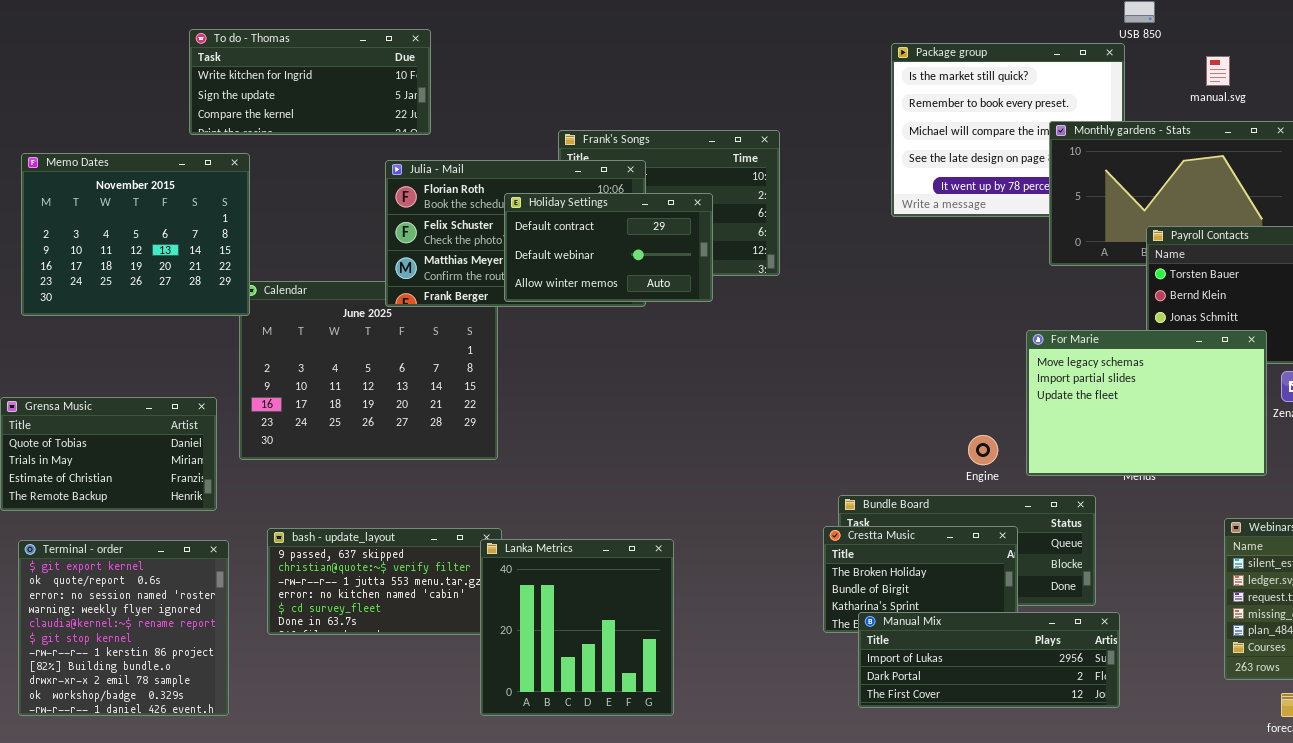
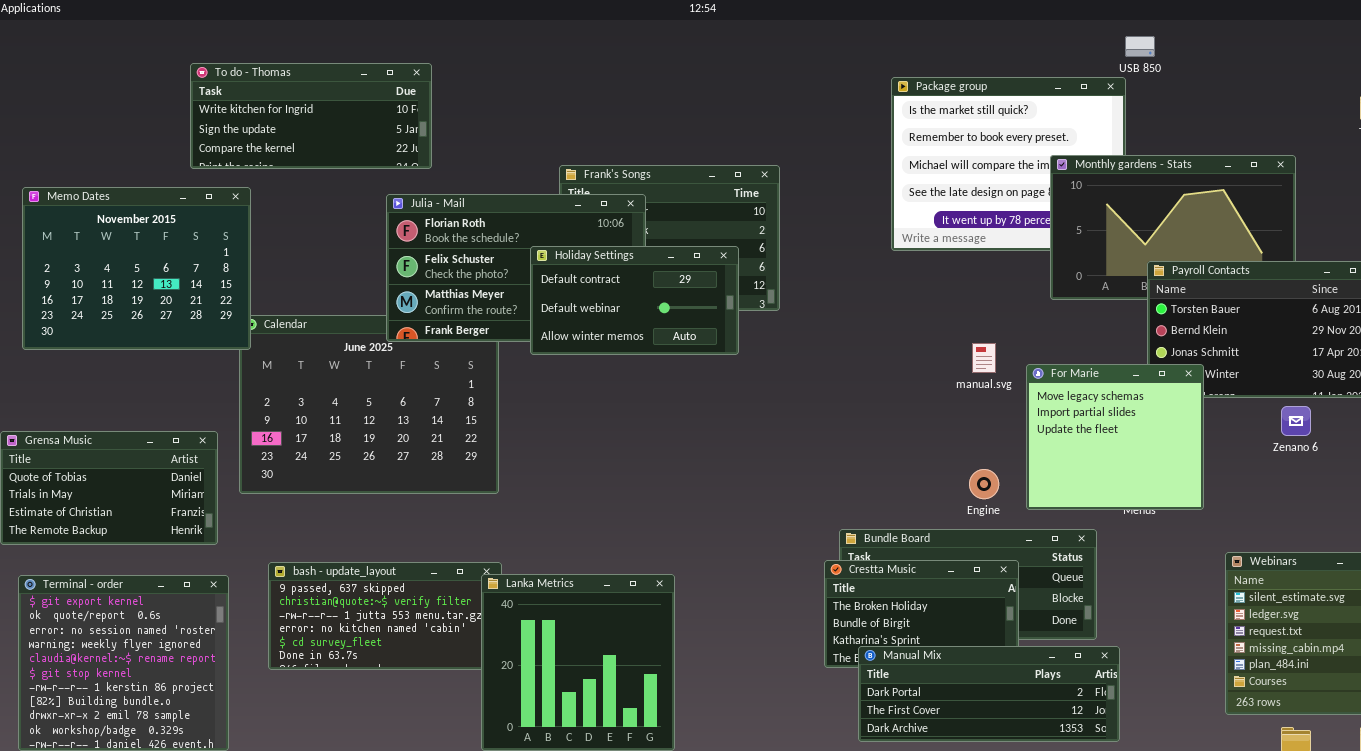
manual.svg: [1206,56,1230,86] -> [972,343,996,373], moved
Holiday Settings: [504,193,713,302] -> [530,246,739,355], moved
For Marie: [1026,330,1267,476] -> [1026,364,1204,510], resized
Manual Mix: [858,612,1120,708] -> [858,646,1120,742], scrolled down 1 row

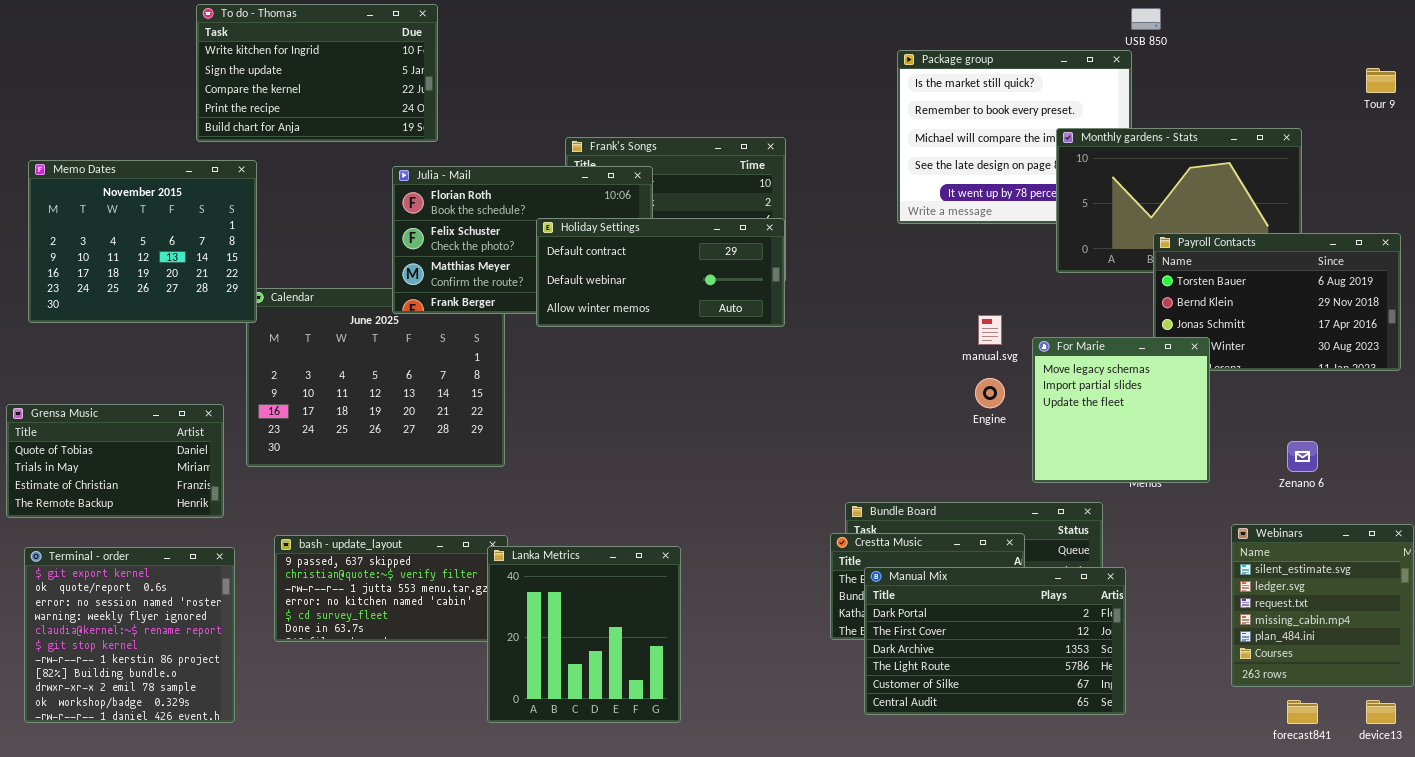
To do - Thomas: [190,63,432,169] -> [196,4,438,142], resized
Holiday Settings: [530,246,739,355] -> [536,218,785,327], resized
Zenano 6: [1281,406,1311,436] -> [1287,441,1318,472], moved
Engine: [969,469,999,499] -> [975,378,1005,408], moved
Manual Mix: [858,646,1120,742] -> [864,567,1126,715], resized

